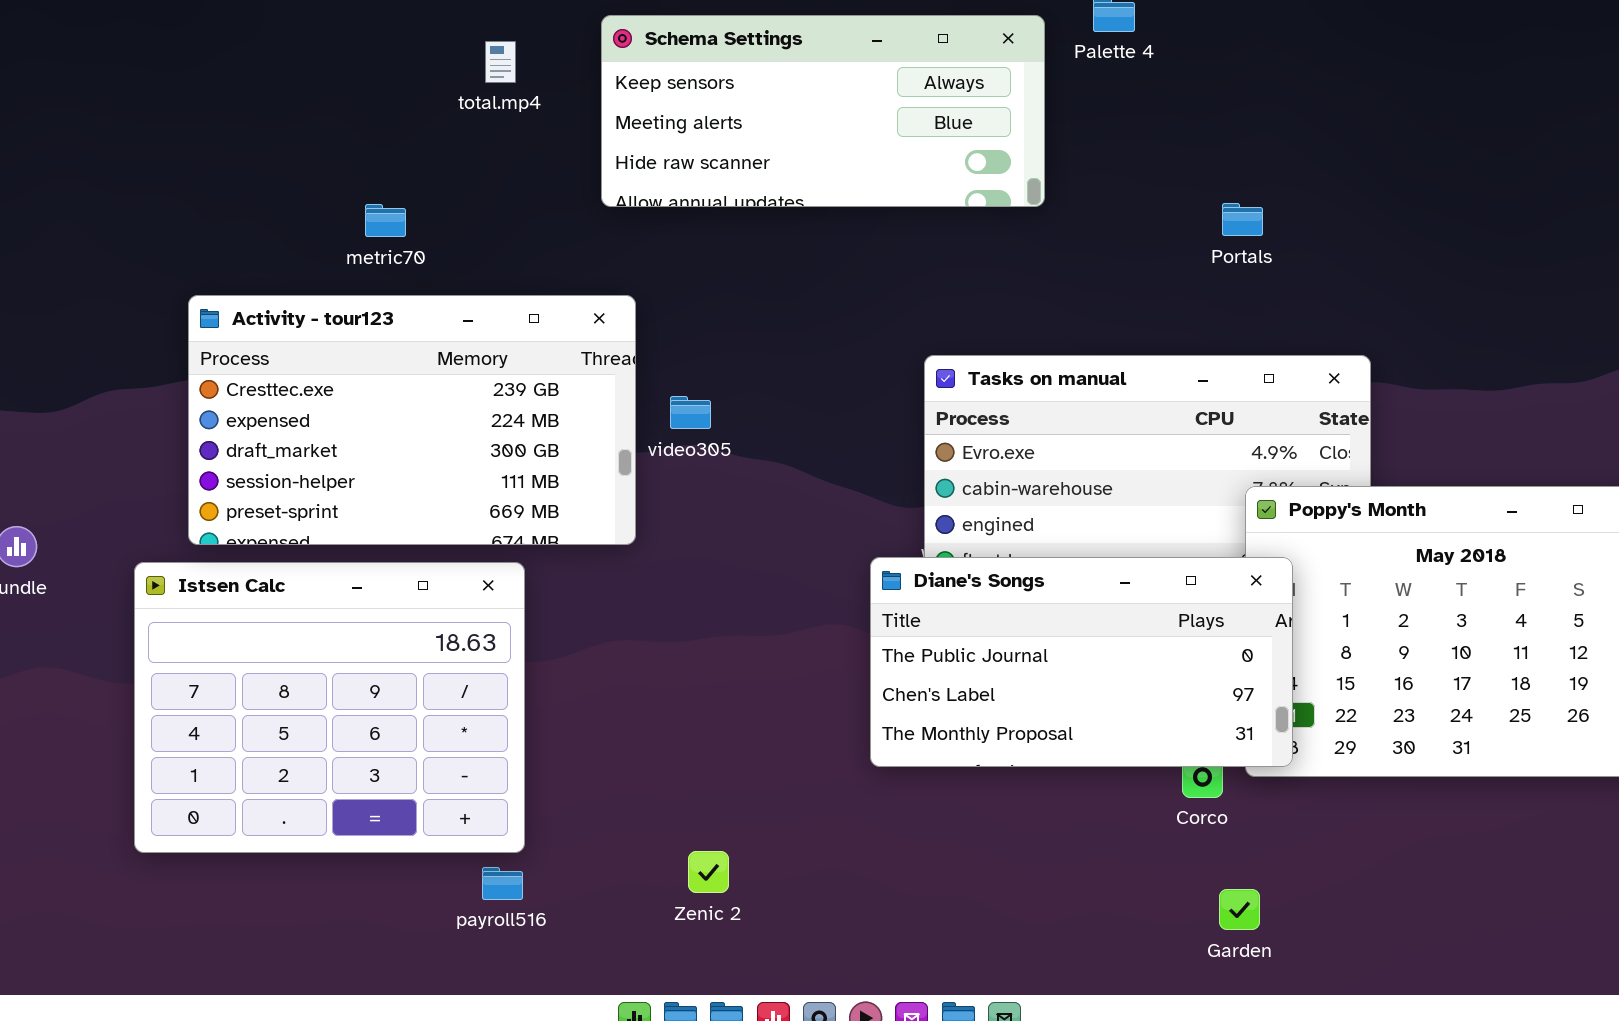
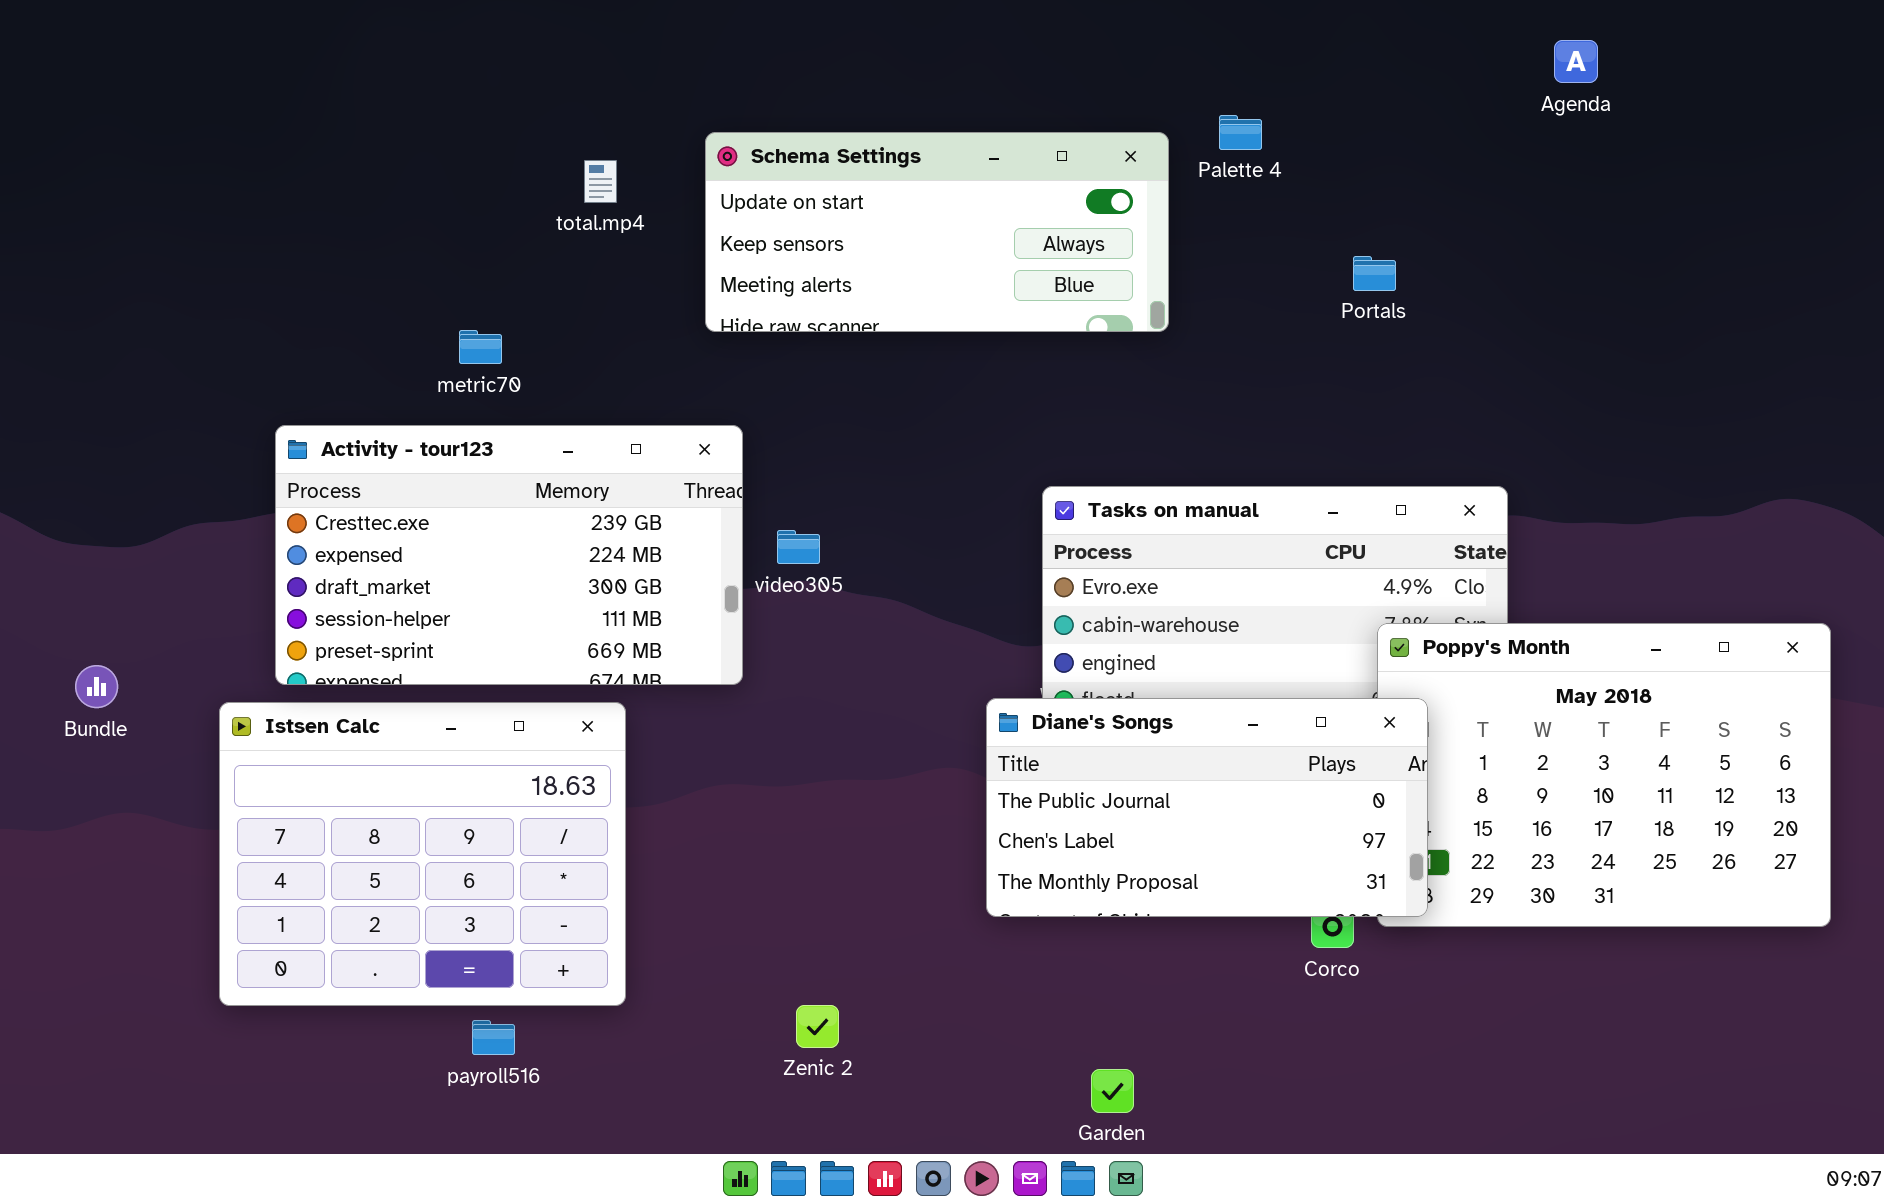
Schema Settings: [601,15,1045,207] -> [705,132,1169,332], scrolled up 1 row
Portals: [1222,203,1263,236] -> [1353,256,1396,291], moved
payroll516: [482,867,523,900] -> [472,1020,515,1055], moved
Garden: [1219,889,1260,930] -> [1091,1069,1134,1113], moved

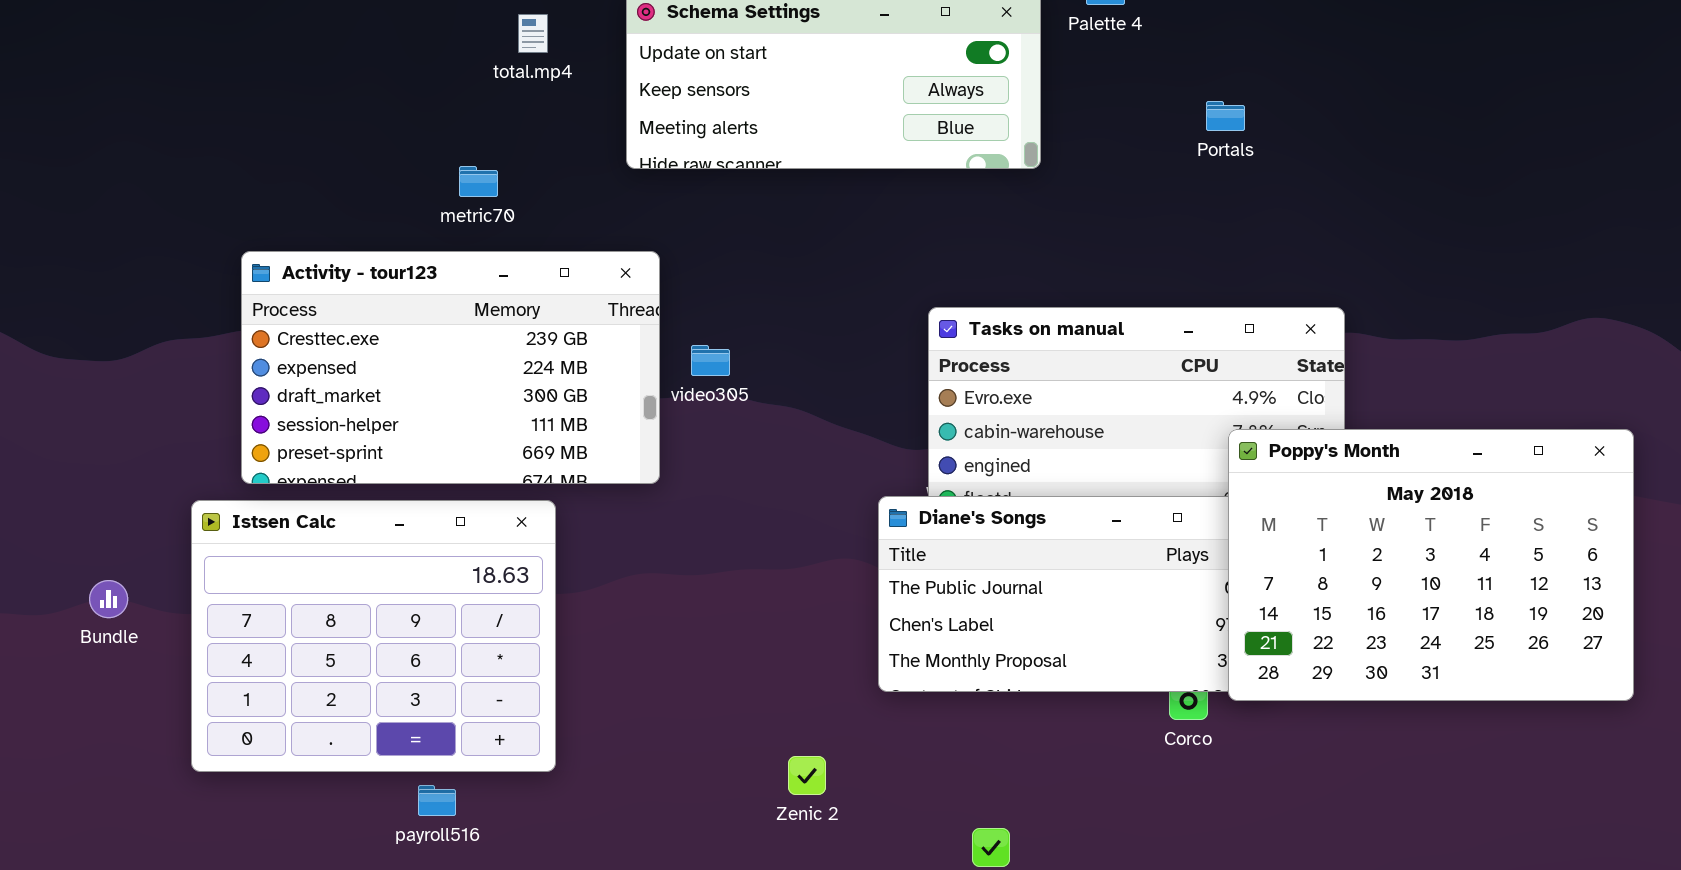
metric70: [459,330,502,364] -> [459,166,498,197], moved
Poppy's Month: [1377,623,1831,927] -> [1228,429,1634,701], raised
Bundle: [75,665,118,708] -> [89,580,128,618], moved
Zenic 2: [796,1005,839,1048] -> [788,756,826,795], moved

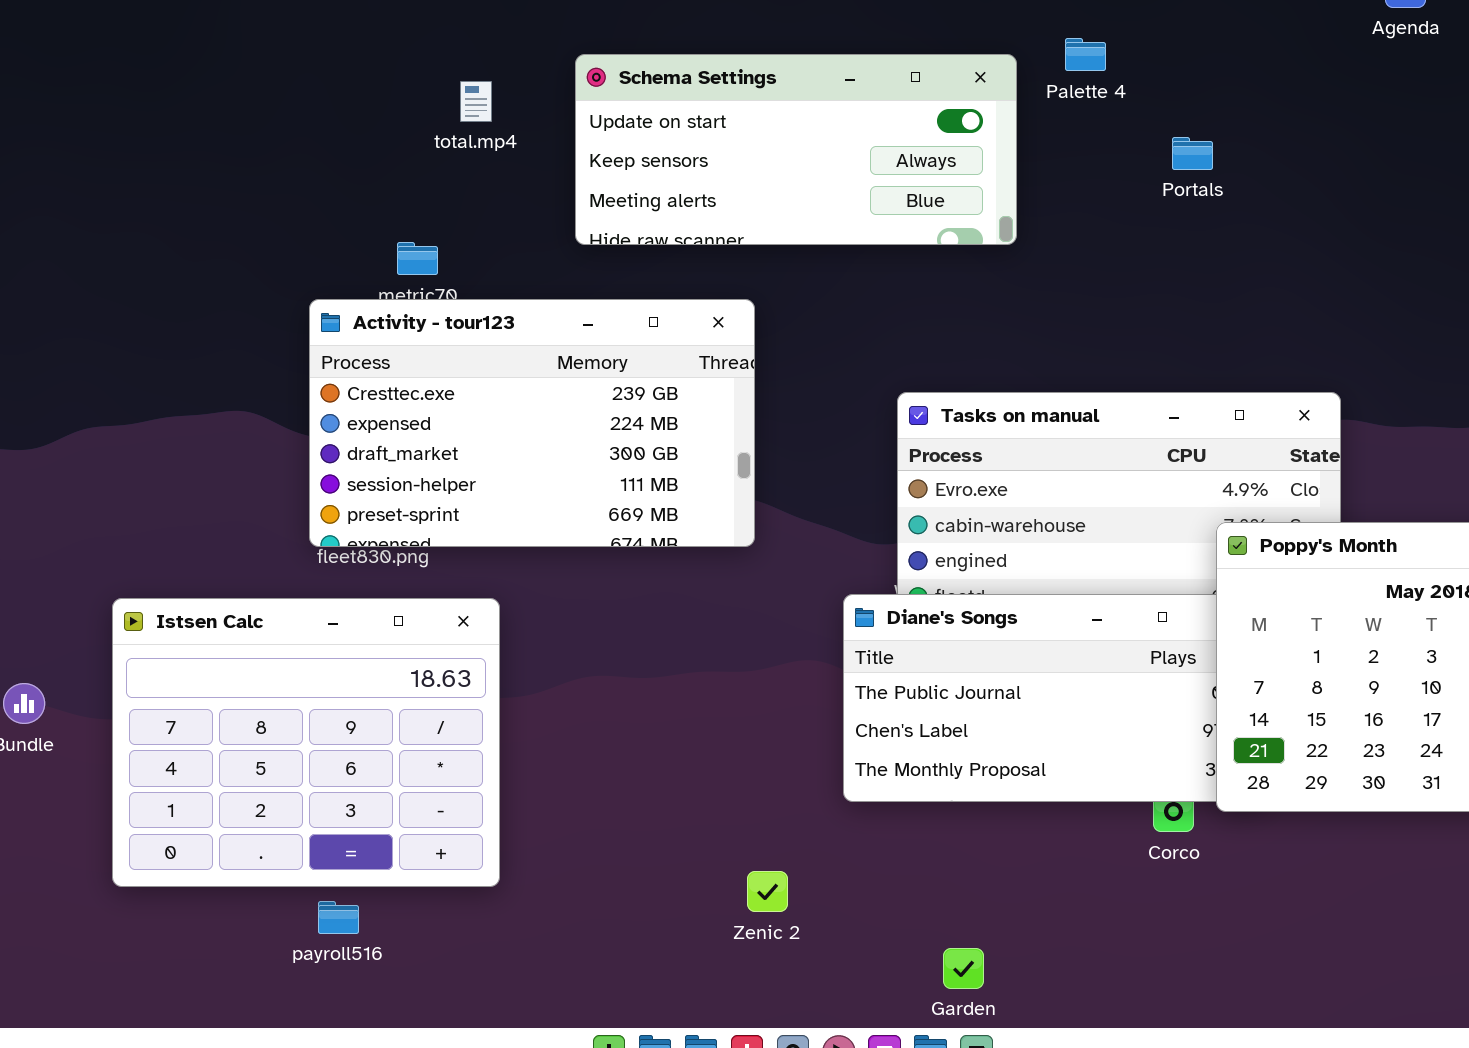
Portals: [1206,101,1245,131] -> [1172,137,1213,170], moved
Activity - tour123: [241,251,660,484] -> [309,299,755,547], moved
payroll516: [418,785,456,816] -> [318,901,359,934], moved

